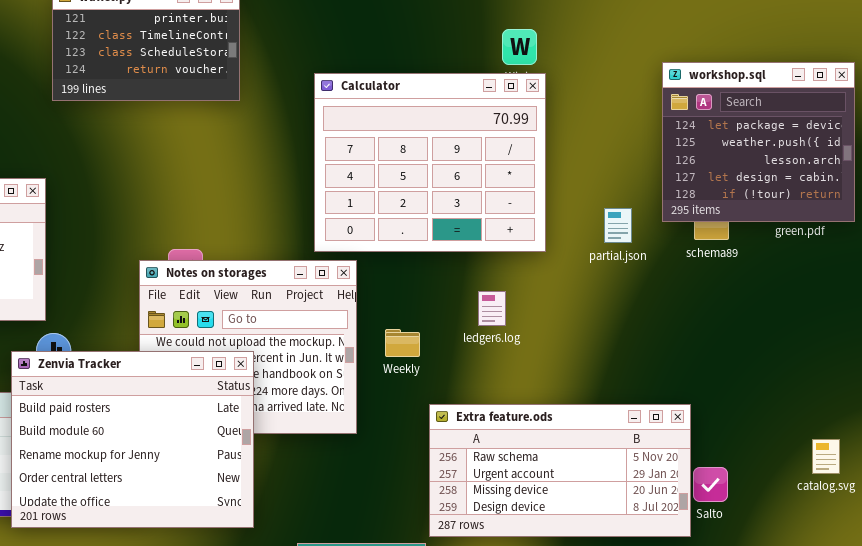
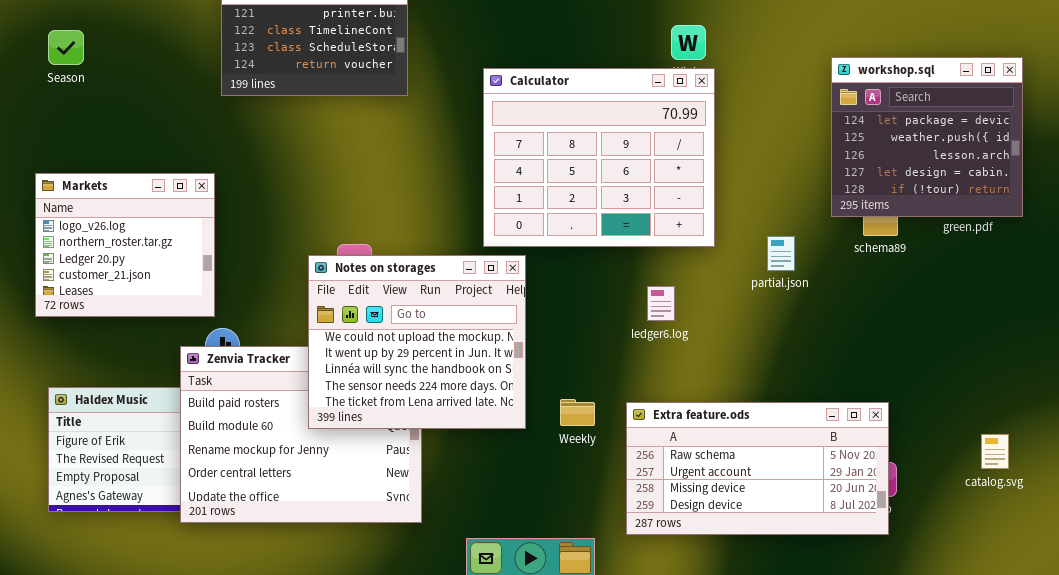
partial.json: [604,208,632,243] -> [767,236,795,271], moved
Notes on storages: [139,260,357,434] -> [308,255,526,429], raised
Weekly: [385,329,420,357] -> [560,399,595,426], moved
Extra feature.ods: [429,404,691,537] -> [626,402,889,535], moved

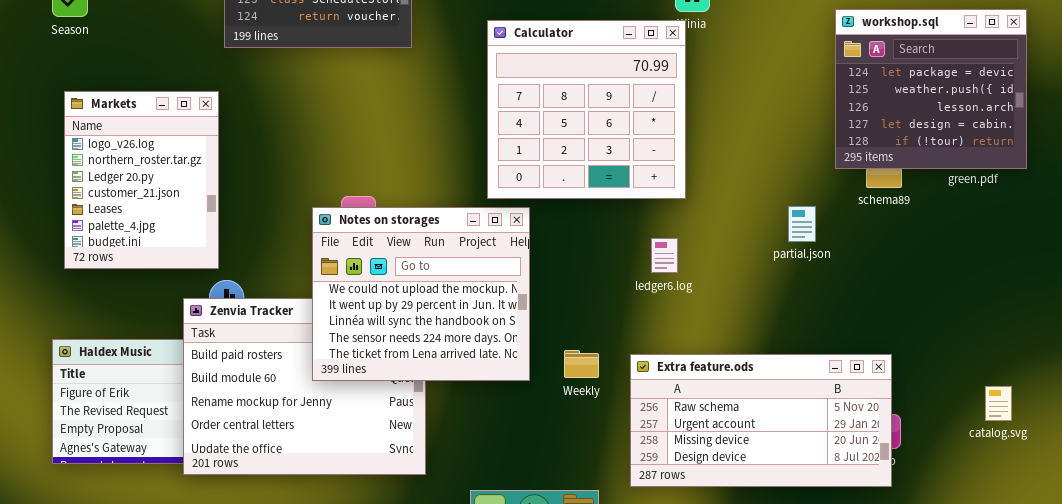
Calculator: [483,68,715,247] -> [487,20,686,199], resized
Markets: [35,173,215,317] -> [64,91,219,269], resized
partial.json: [767,236,795,271] -> [788,206,816,242], moved

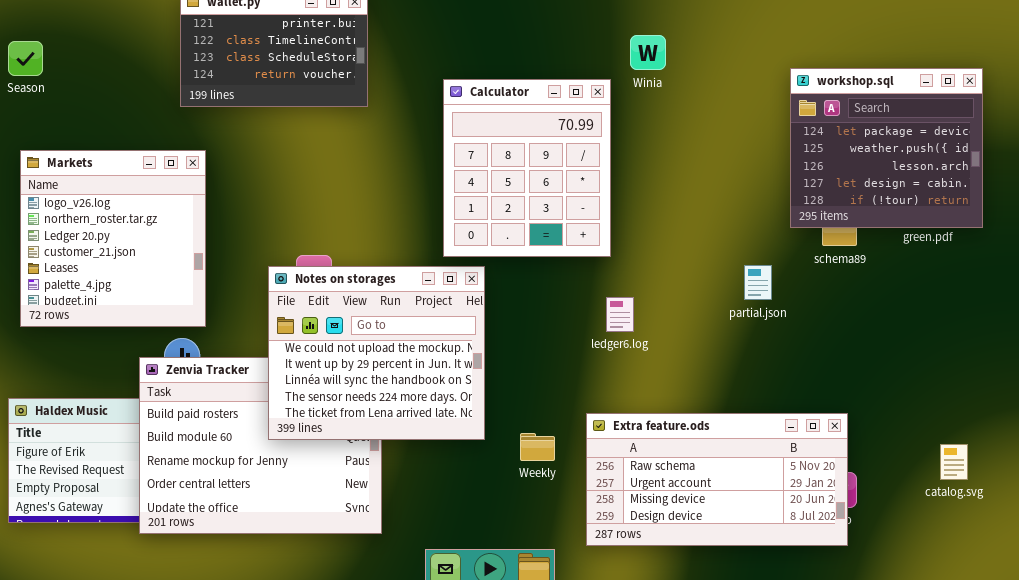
Calculator: [487,20,686,199] -> [443,79,611,257], resized
Markets: [64,91,219,269] -> [20,150,206,327], resized
Weekly: [564,350,599,378] -> [520,433,555,461], moved

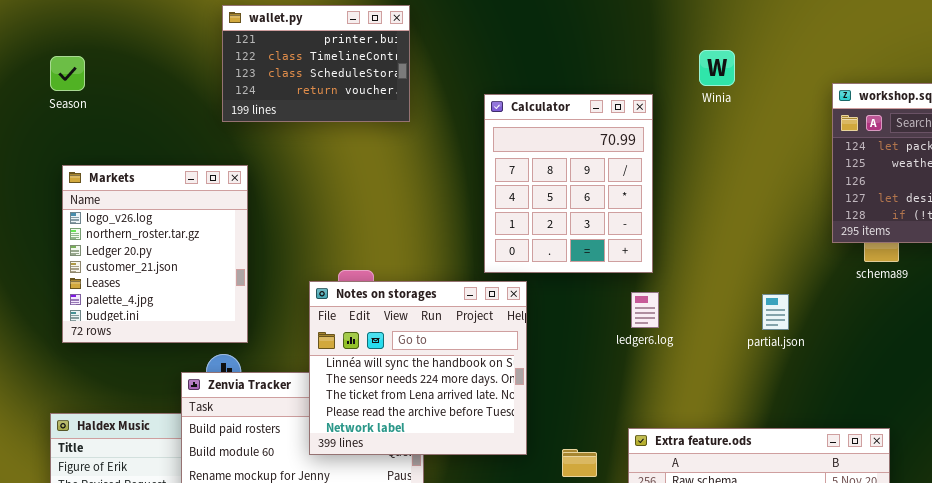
Winia: [630,35,666,70] -> [699,50,735,86], moved
partial.json: [744,265,772,300] -> [762,294,789,330], moved
Notes on storages: [268,266,485,440] -> [309,281,527,455], scrolled down 2 rows
ledger6.log: [606,297,634,332] -> [631,292,659,328], moved

